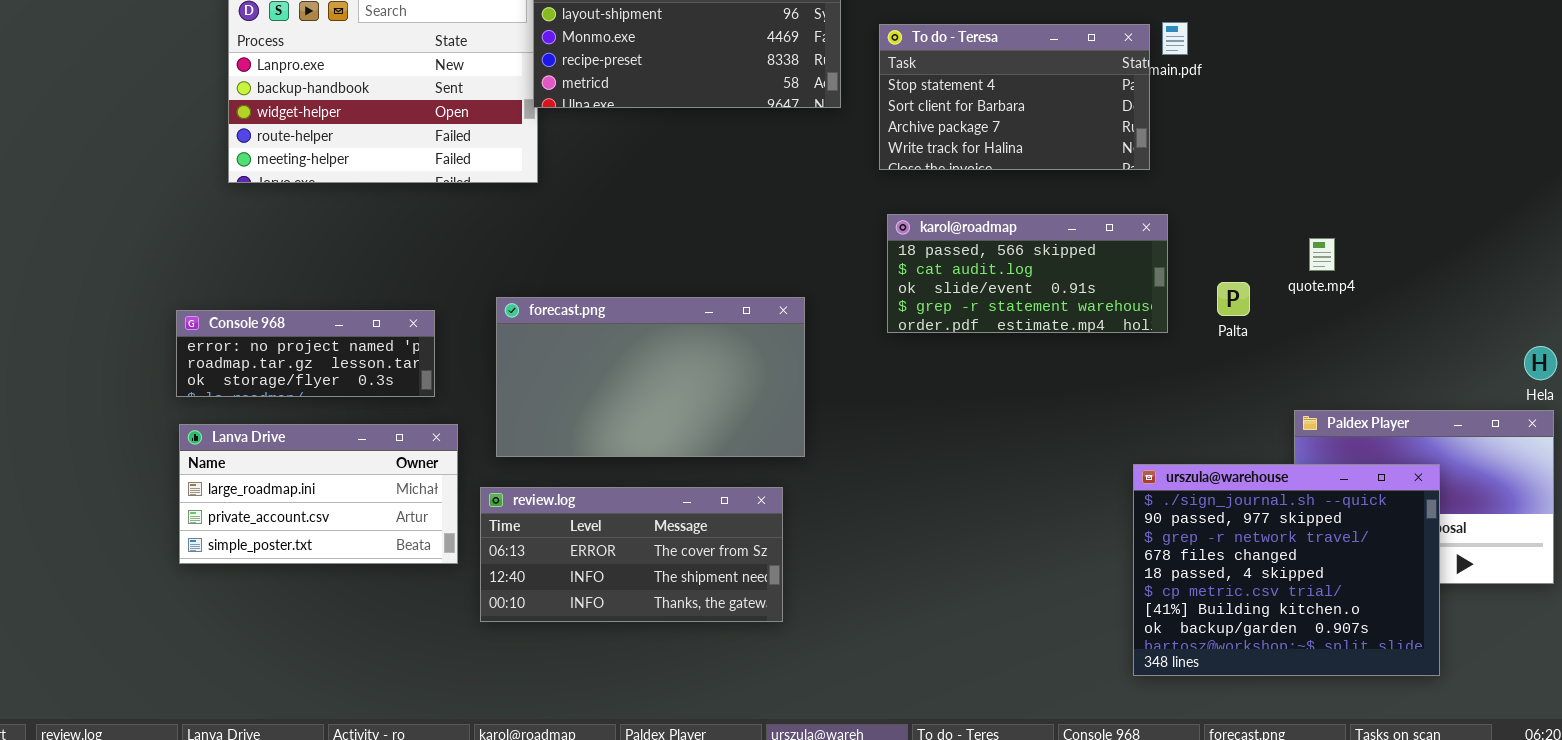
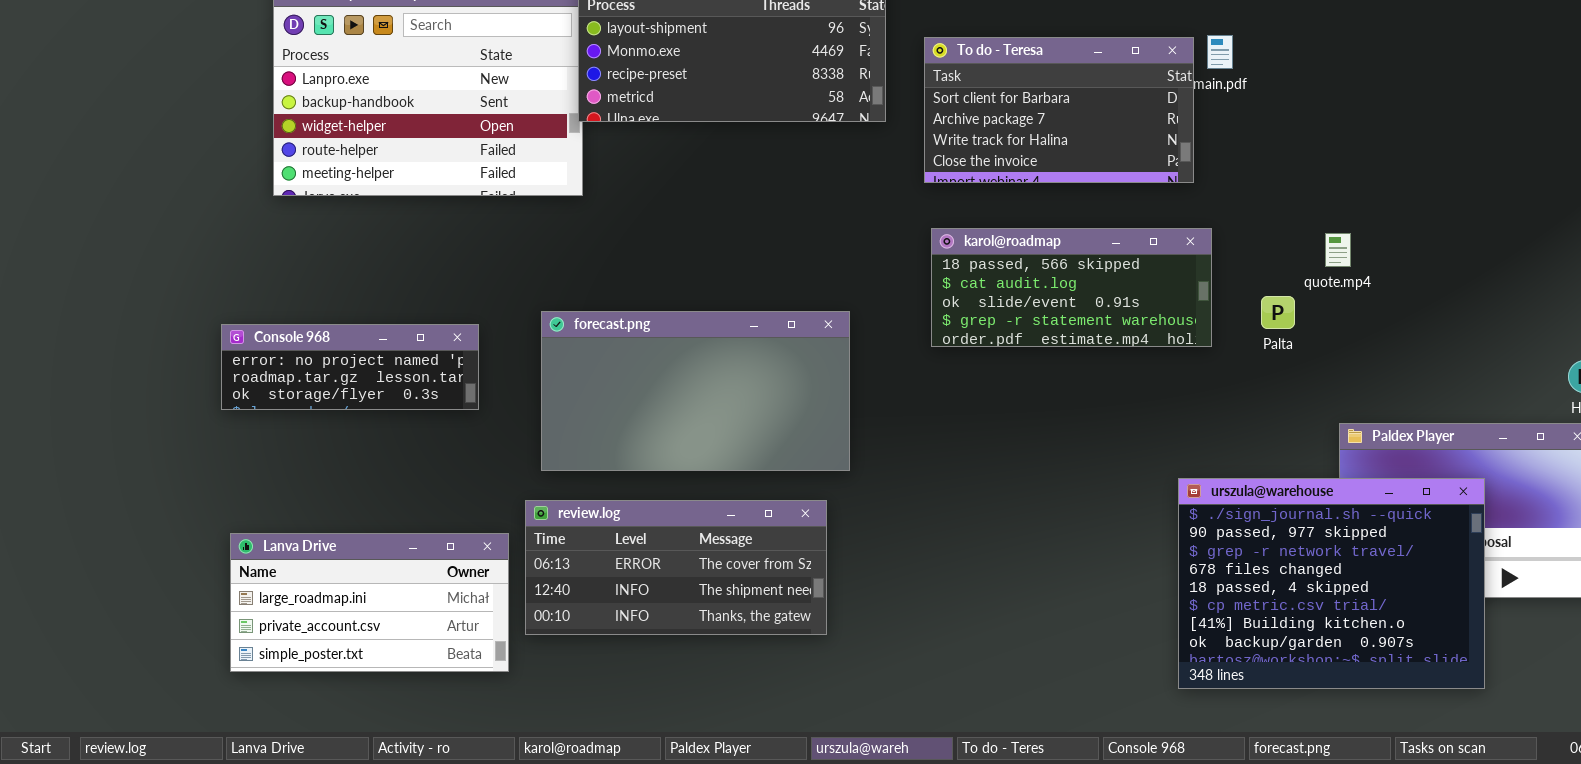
To do - Teresa: [879,24,1150,170] -> [924,37,1194,183], scrolled down 1 row
quote.mp4: [1309,238,1335,271] -> [1325,233,1351,267], moved
Lanva Drive: [179,424,458,564] -> [230,533,509,672], moved

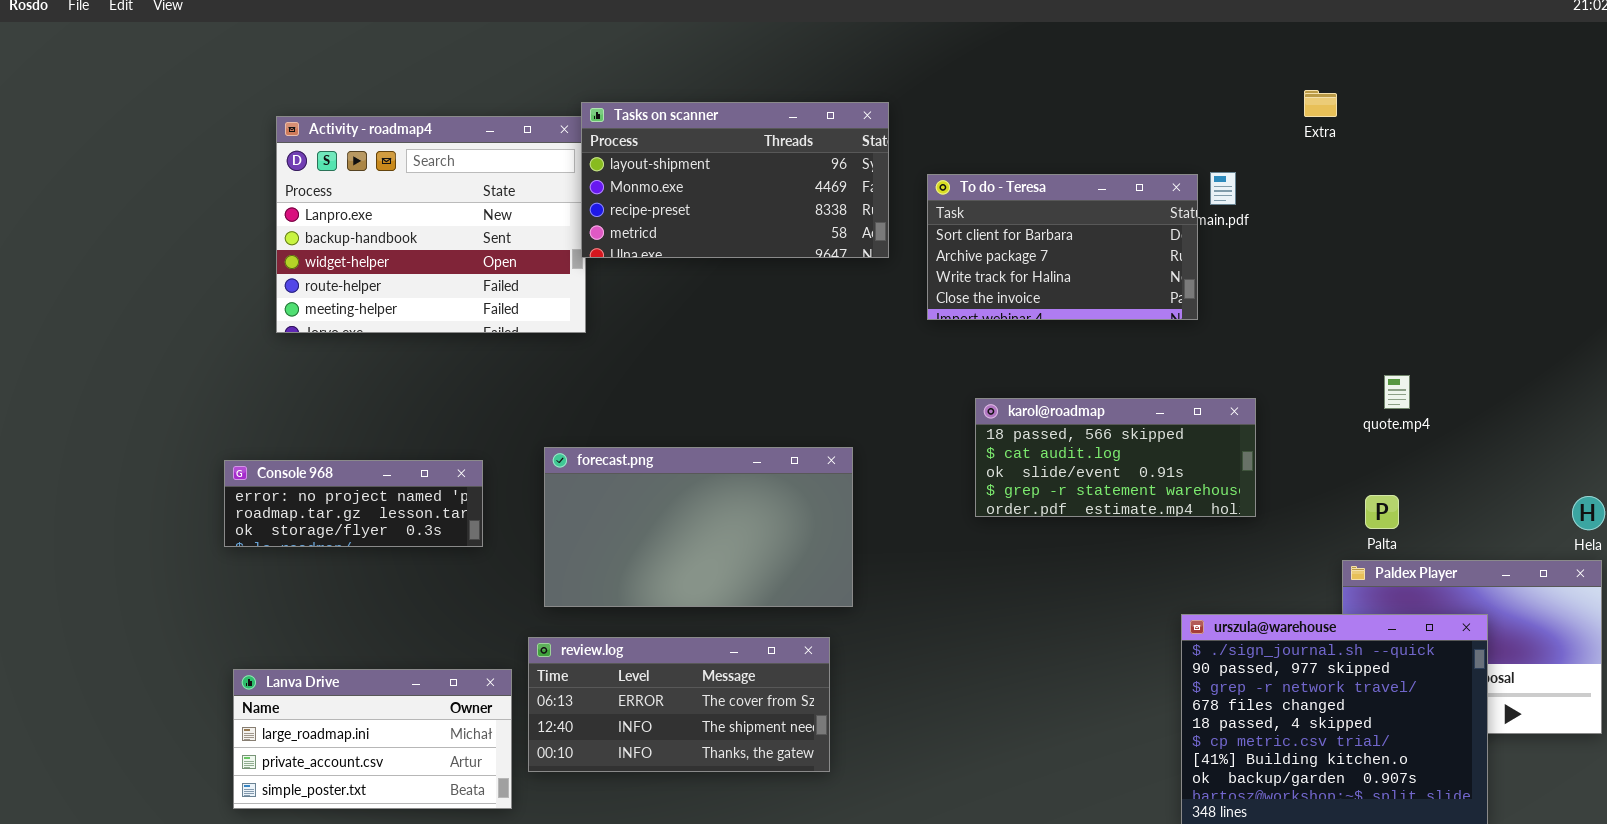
karol@roadmap: [931,228,1212,347] -> [975,398,1256,517], moved
quote.mp4: [1325,233,1351,267] -> [1384,375,1410,409], moved
Palta: [1261,296,1295,329] -> [1365,495,1399,529], moved

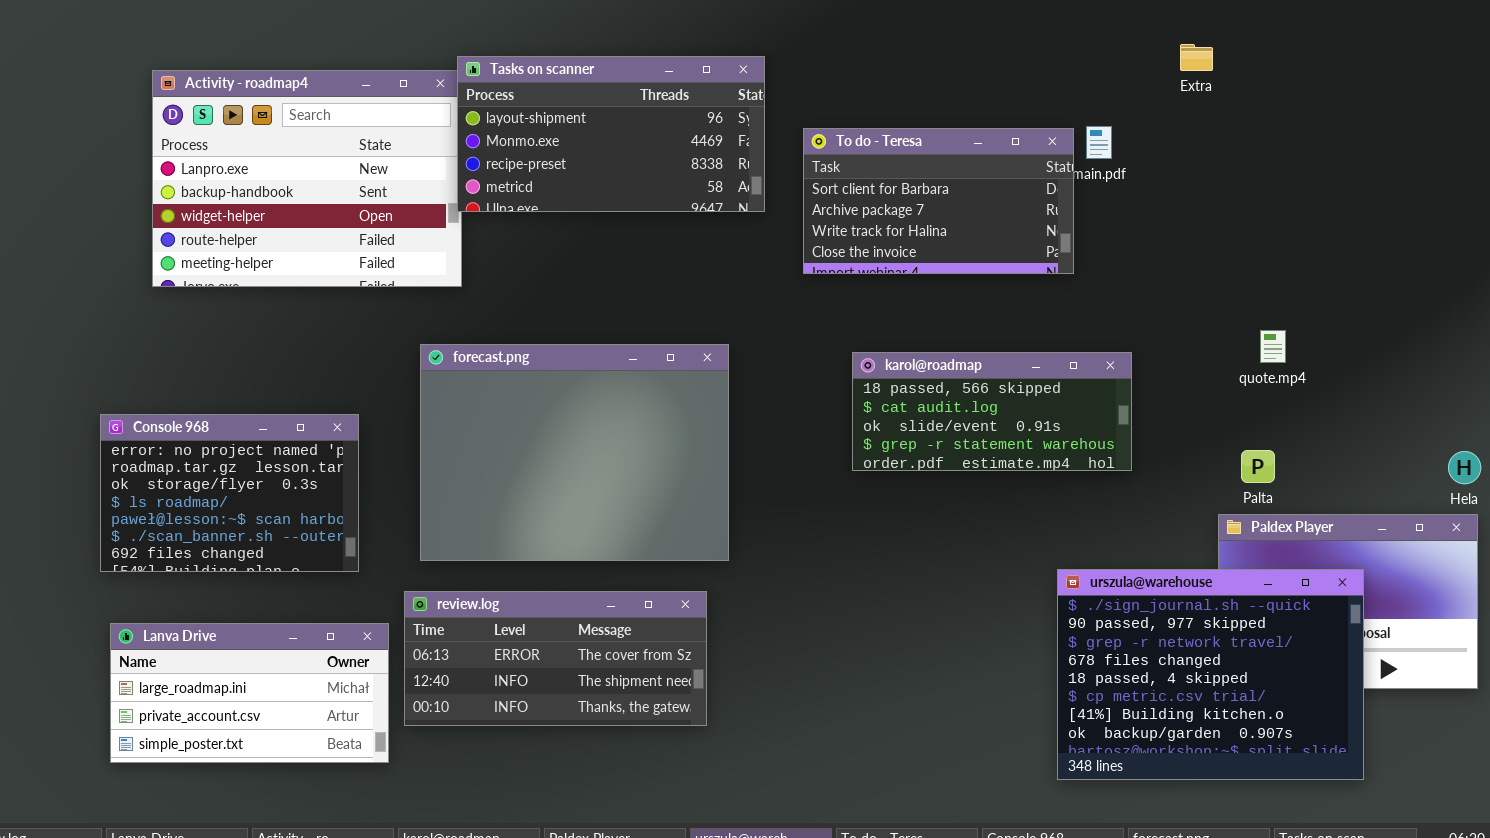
forecast.png: [544,447,853,607] -> [420,344,729,561], resized
Console 968: [224,460,483,547] -> [100,414,359,572], resized

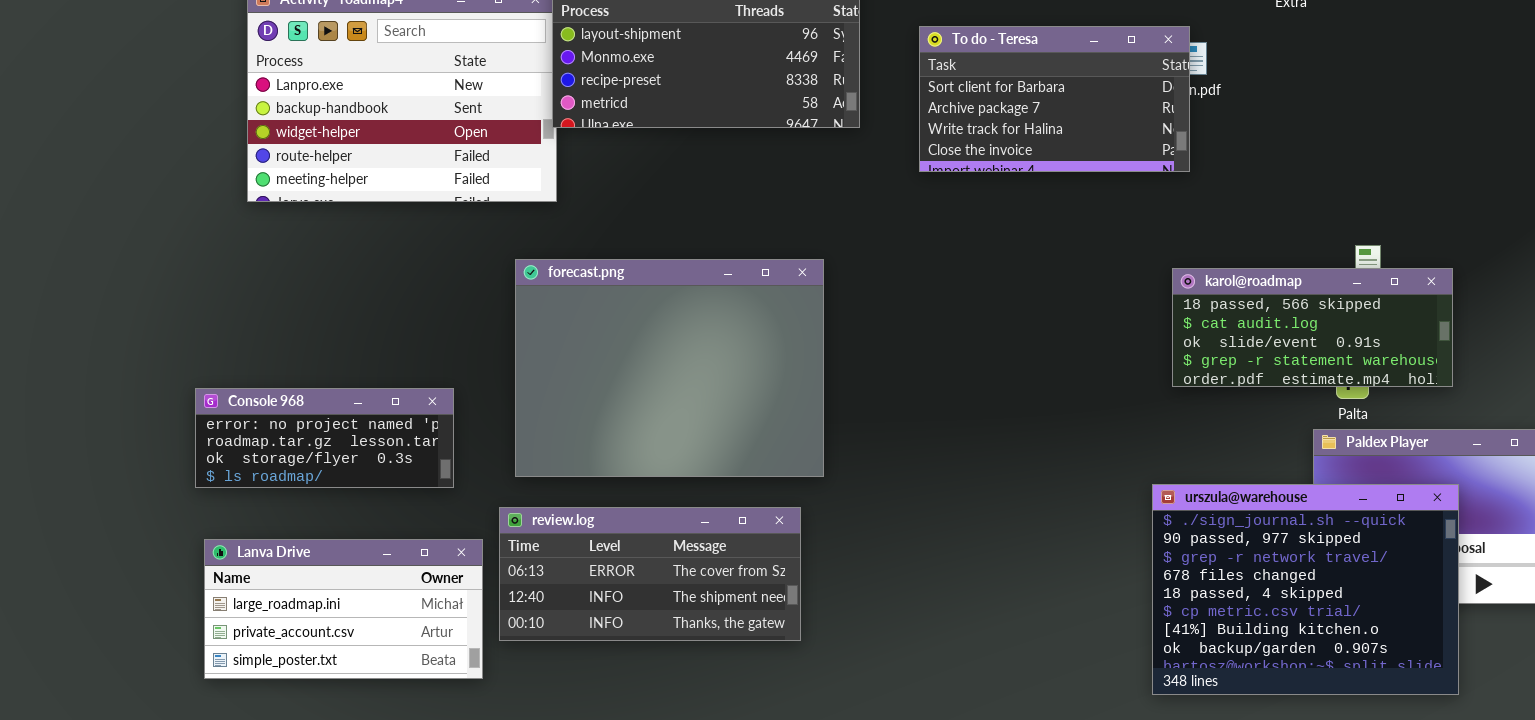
To do - Teresa: [803,128,1074,274] -> [919,26,1190,172], moved
karol@roadmap: [852,352,1132,471] -> [1172,268,1453,387], moved
Console 968: [100,414,359,572] -> [195,388,454,488], resized

